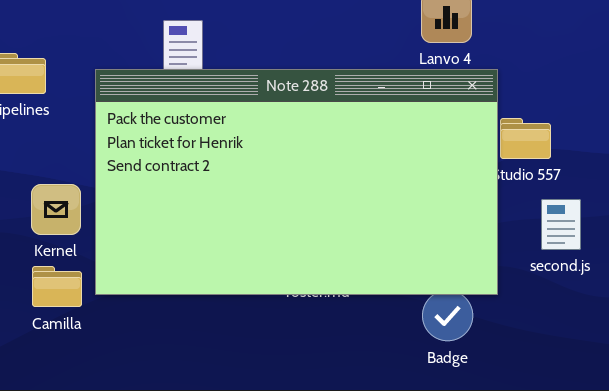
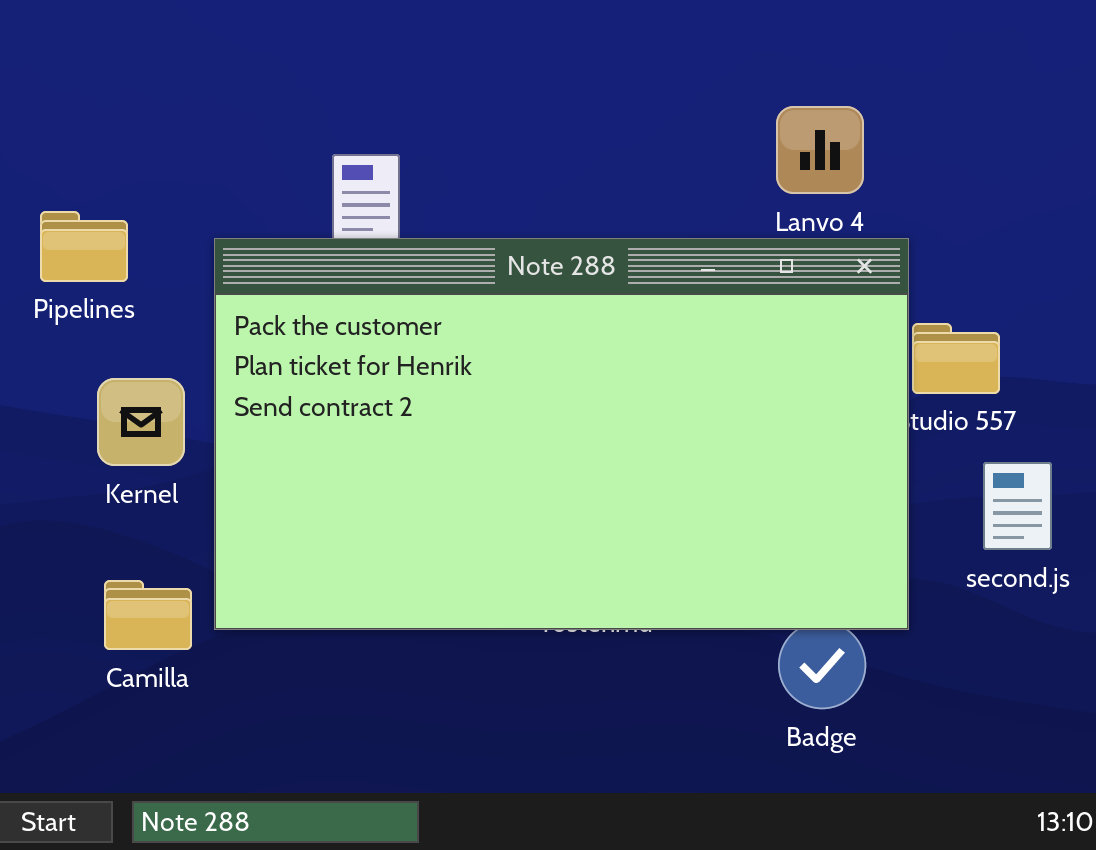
Kernel: [31,184,81,235] -> [97,378,185,466], moved

